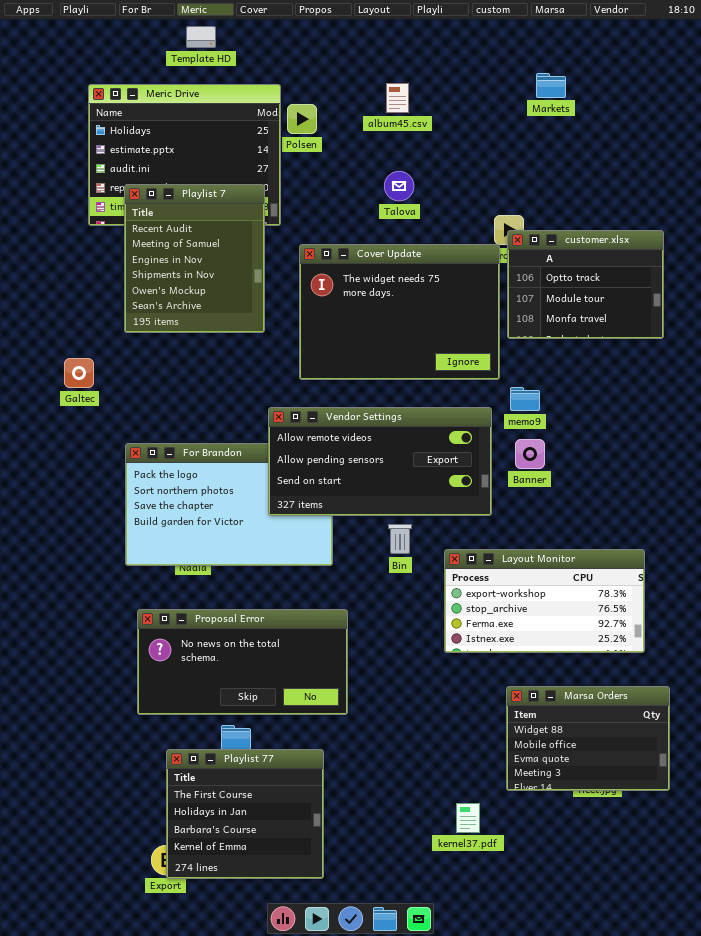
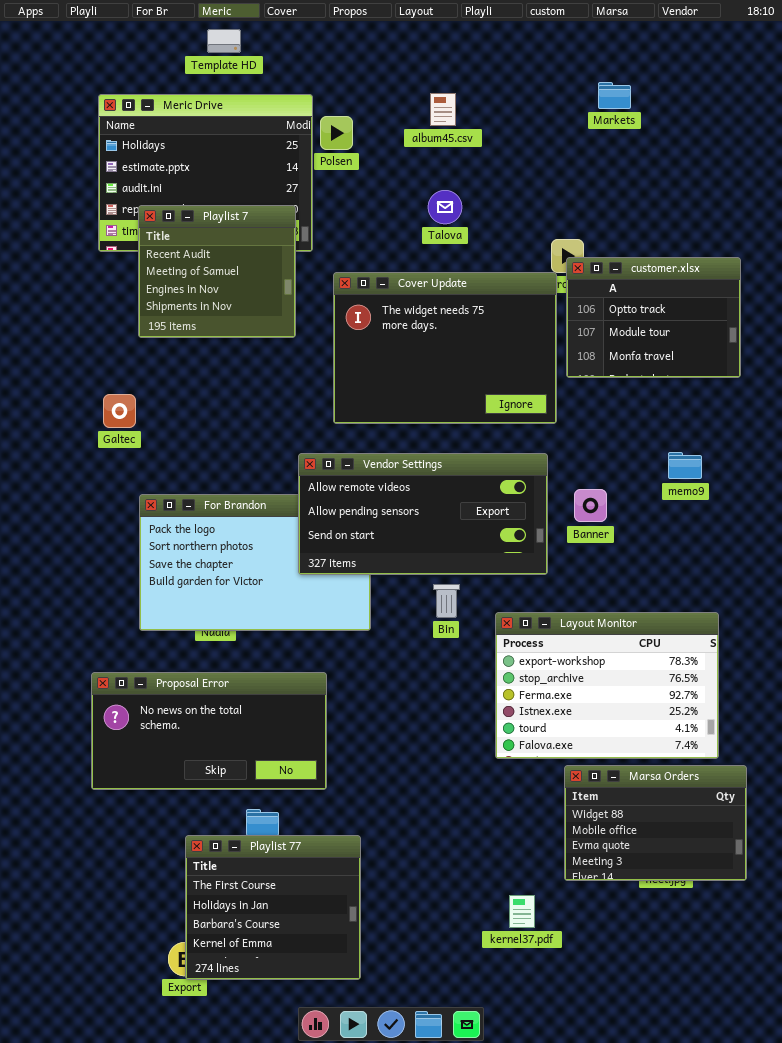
Playlist 7: [124,184,265,333] -> [138,205,296,338], resized
Galtec: [64,358,94,388] -> [103,394,136,428], moved
memo9: [510,387,540,411] -> [668,452,702,479], moved
Layout Monitor: [444,549,645,653] -> [495,612,719,759], resized
Proposal Error: [137,609,348,715] -> [91,672,327,790], moved

